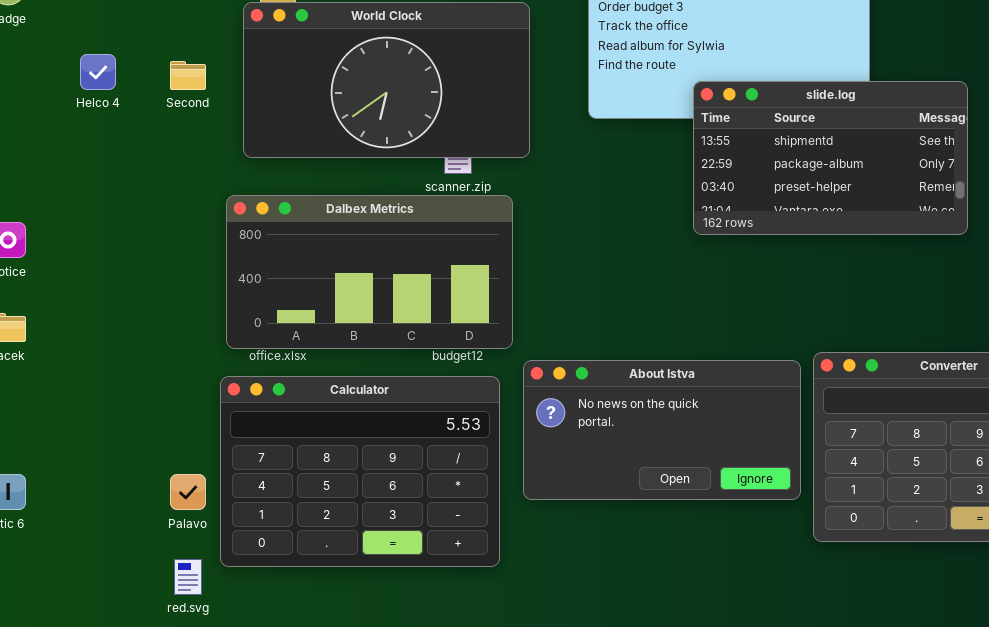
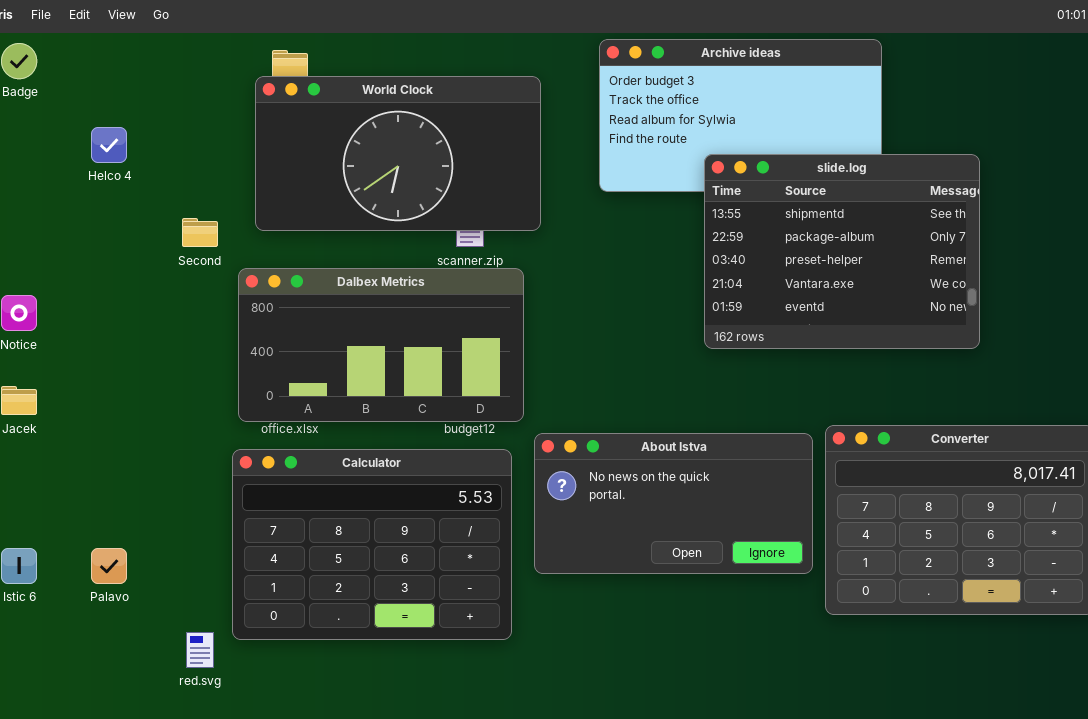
Second: [170,61,206,90] -> [182,218,218,247], moved
slide.log: [693,81,968,235] -> [704,154,980,349], resized
Palavo: [170,474,206,510] -> [91,548,127,584], moved

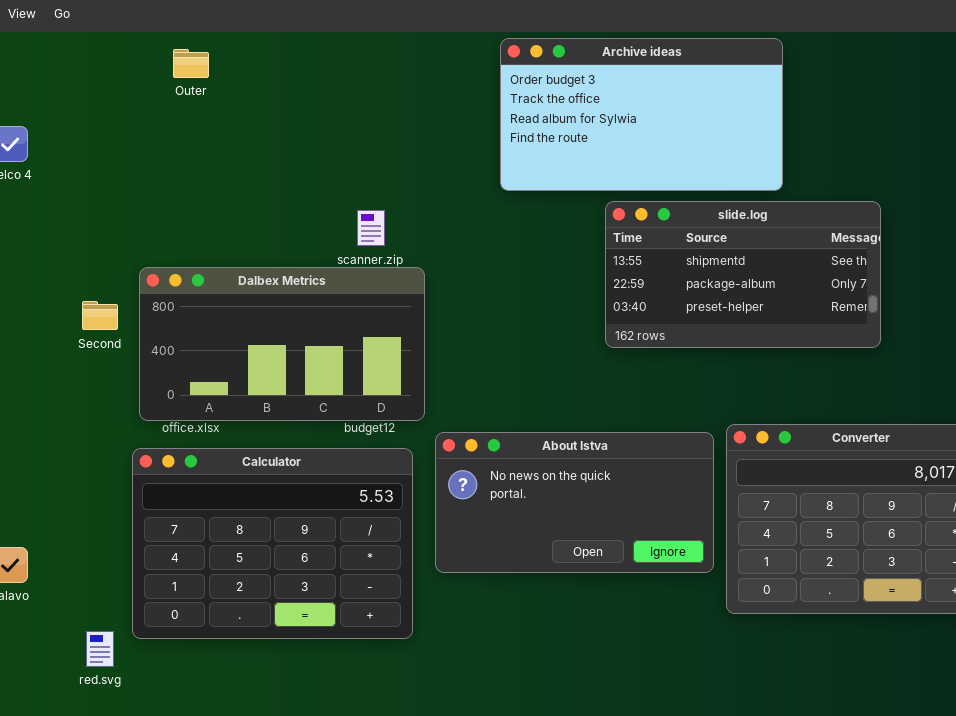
World Clock: [255,76,541,231] -> none, closed
slide.log: [704,154,980,349] -> [605,201,881,348], resized
Second: [182,218,218,247] -> [82,301,118,330], moved

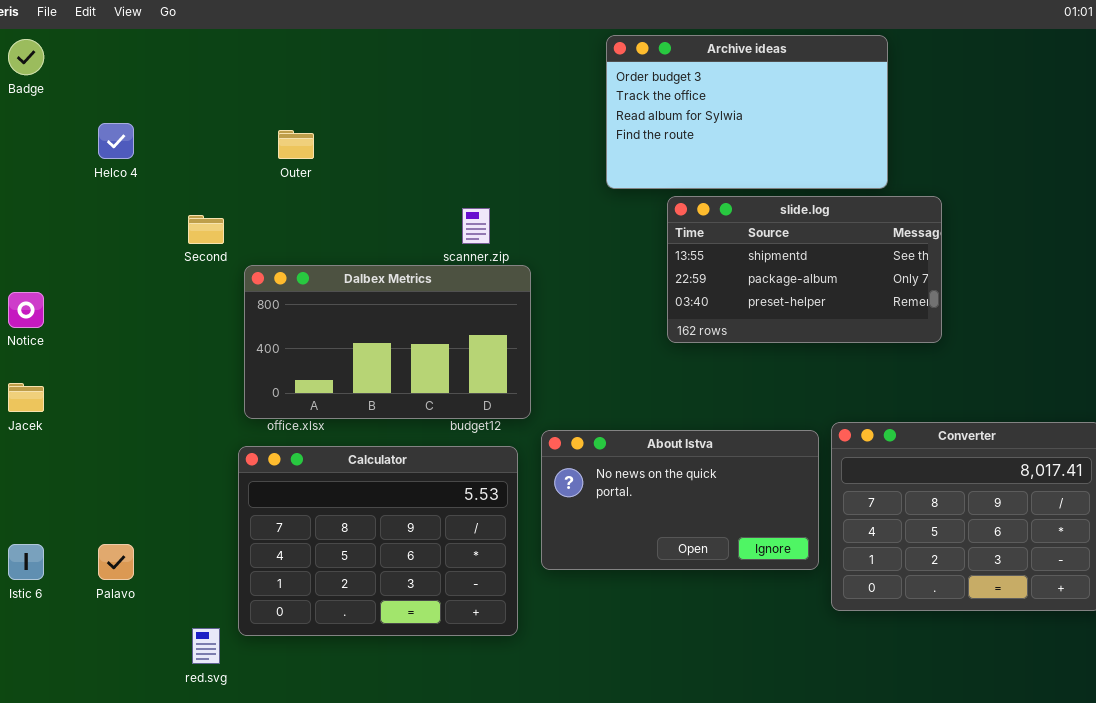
Outer: [173,49,209,78] -> [278,130,314,159], moved
slide.log: [605,201,881,348] -> [667,196,942,343], moved
Second: [82,301,118,330] -> [188,215,224,244], moved

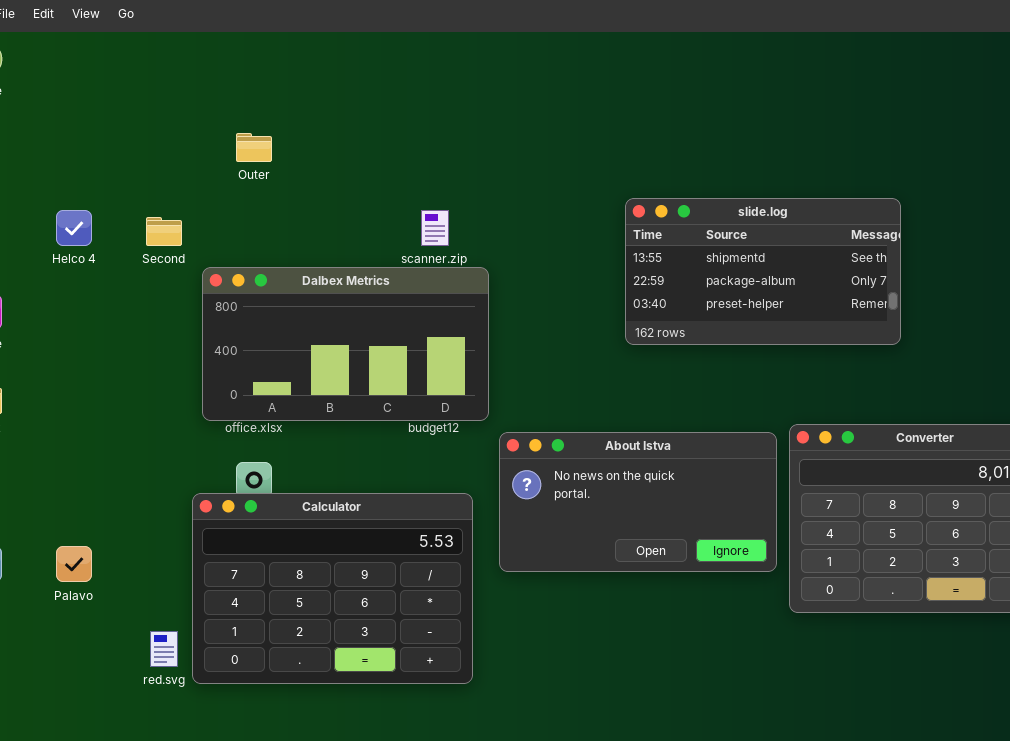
Archive ideas: [606,35,888,189] -> none, closed
Helco 4: [98,123,134,159] -> [56,210,92,246], moved
Calculator: [238,446,518,636] -> [192,493,473,684], moved

